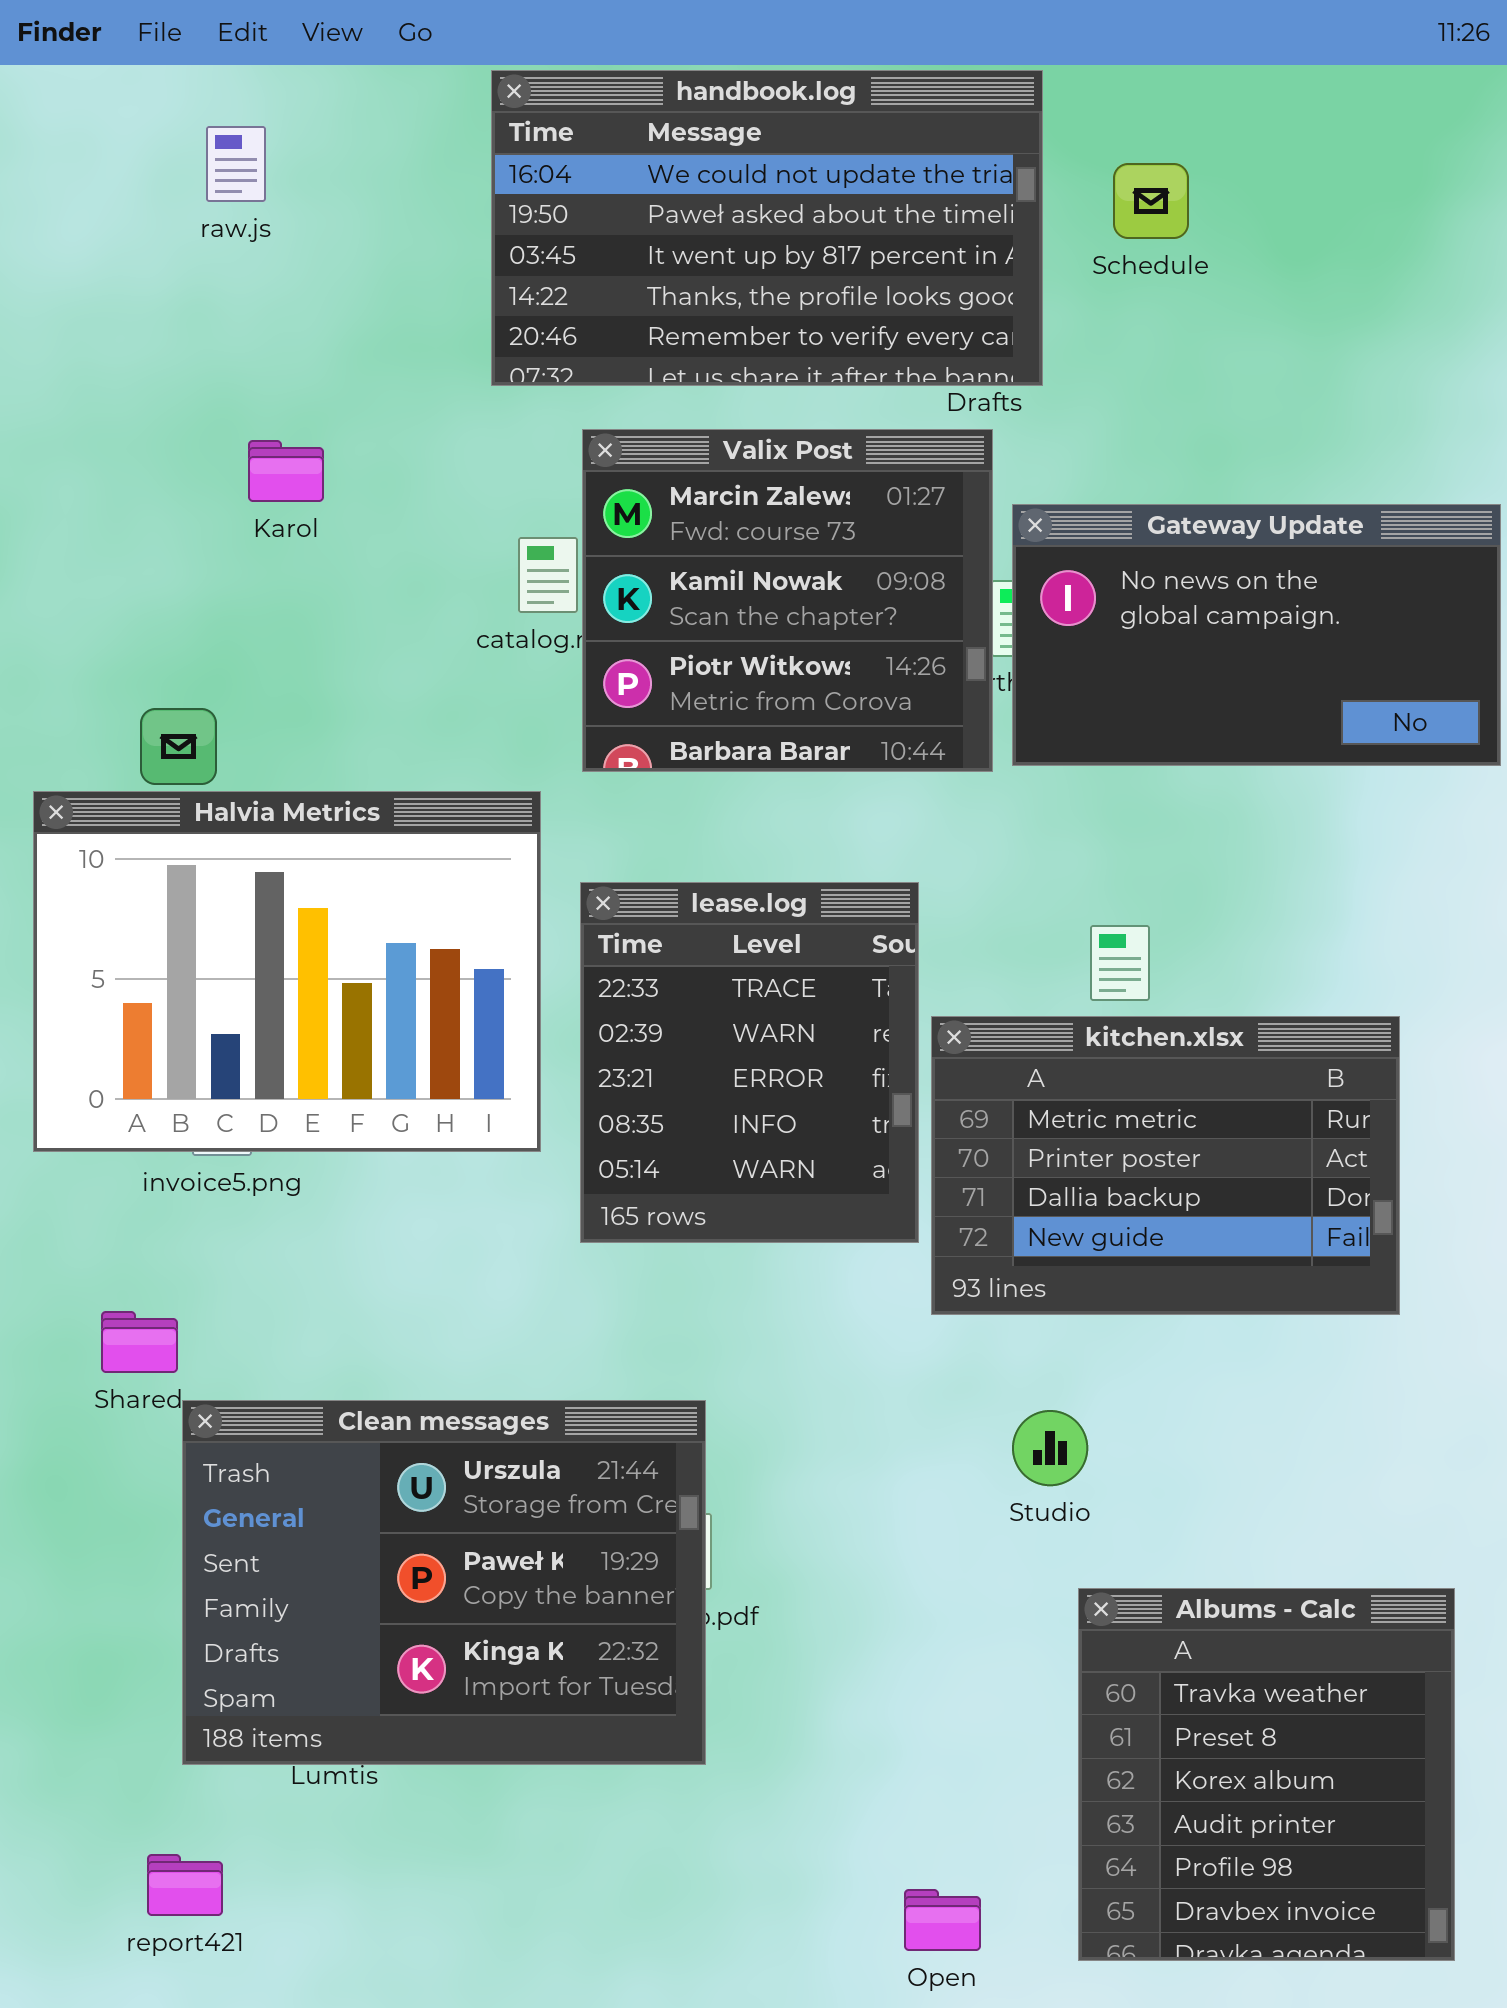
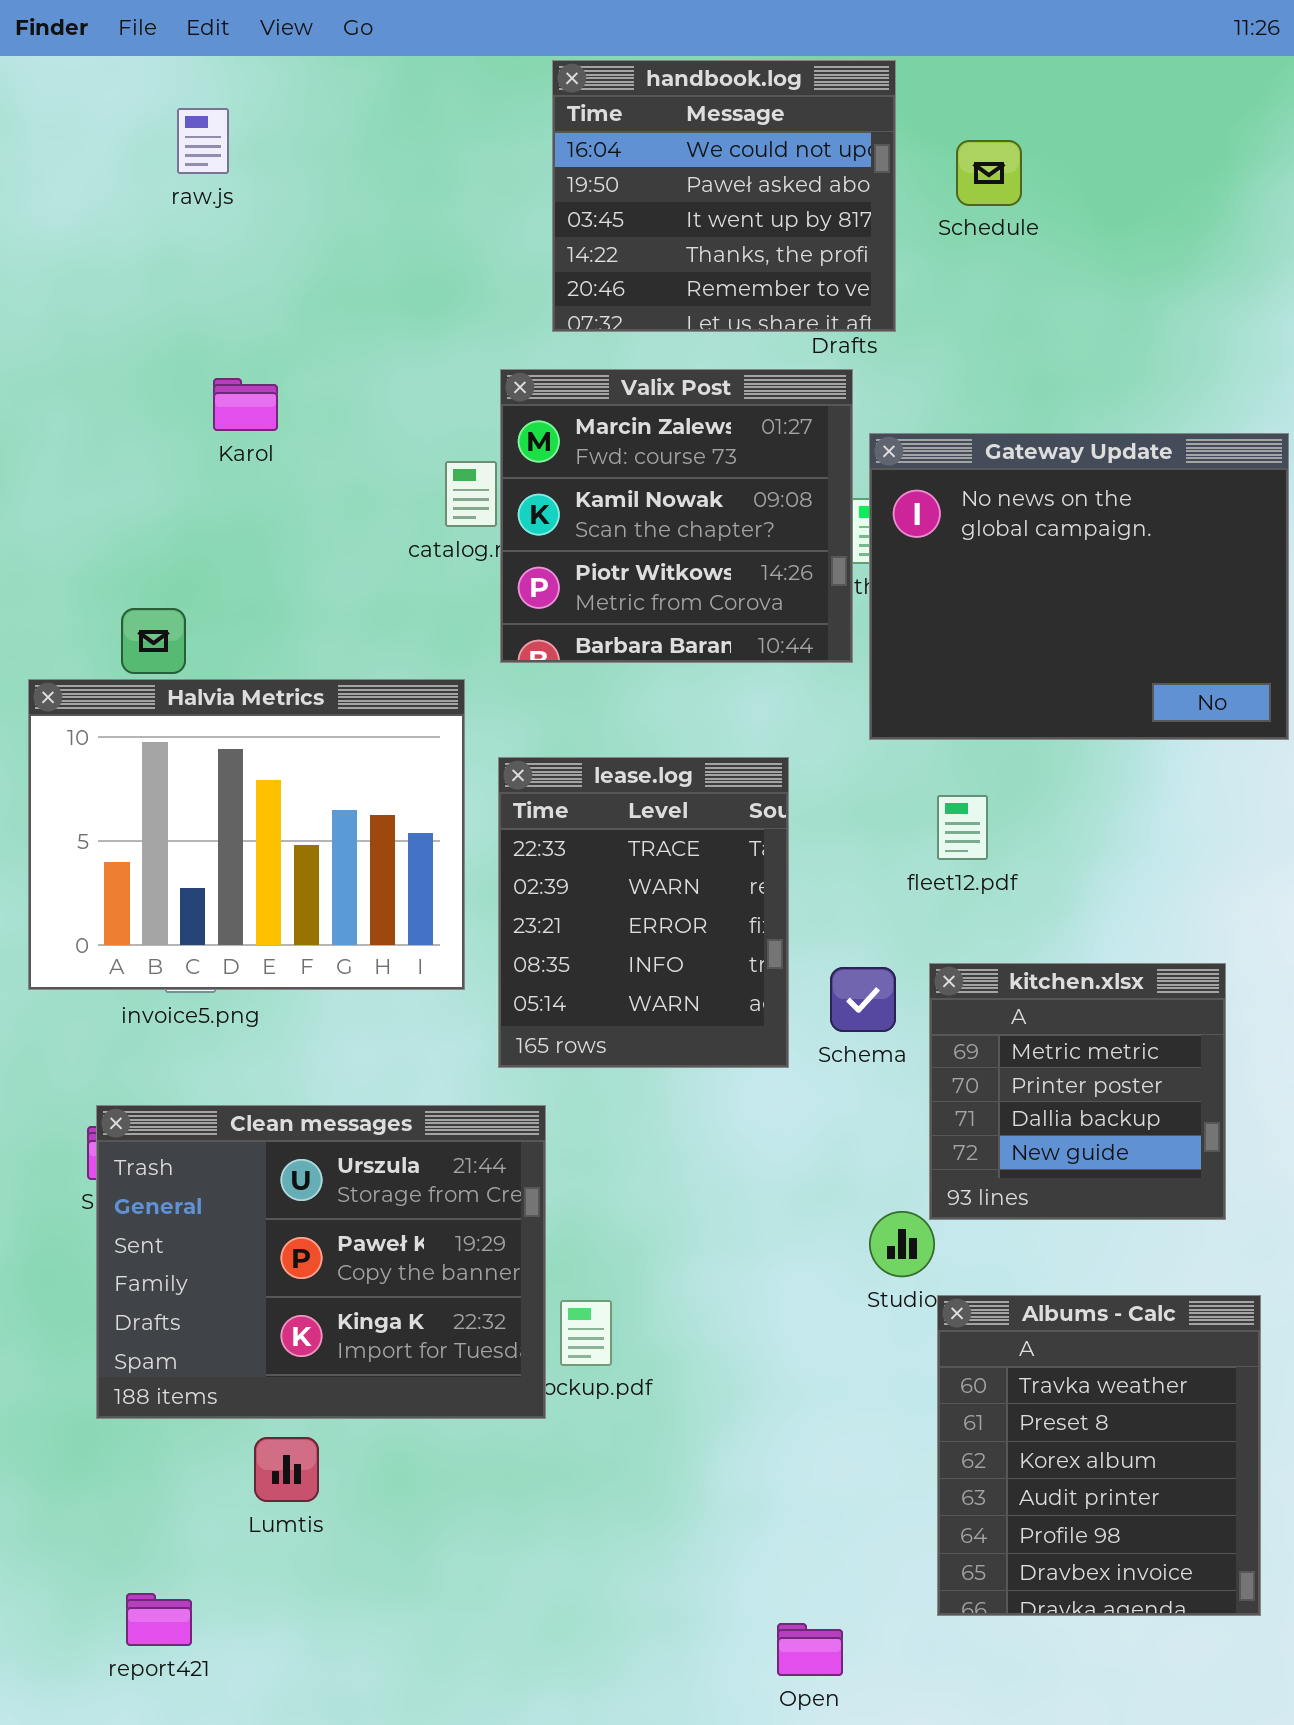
handbook.log: [491,70,1043,386] -> [552,60,896,332], resized
Gateway Update: [1012,504,1501,766] -> [869,433,1289,740], resized
kitchen.xlsx: [931,1016,1400,1315] -> [929,963,1226,1220], moved, resized
Clean messages: [182,1400,706,1765] -> [96,1105,546,1419], moved
Albums - Calc: [1078,1588,1455,1961] -> [937,1295,1261,1616], moved

